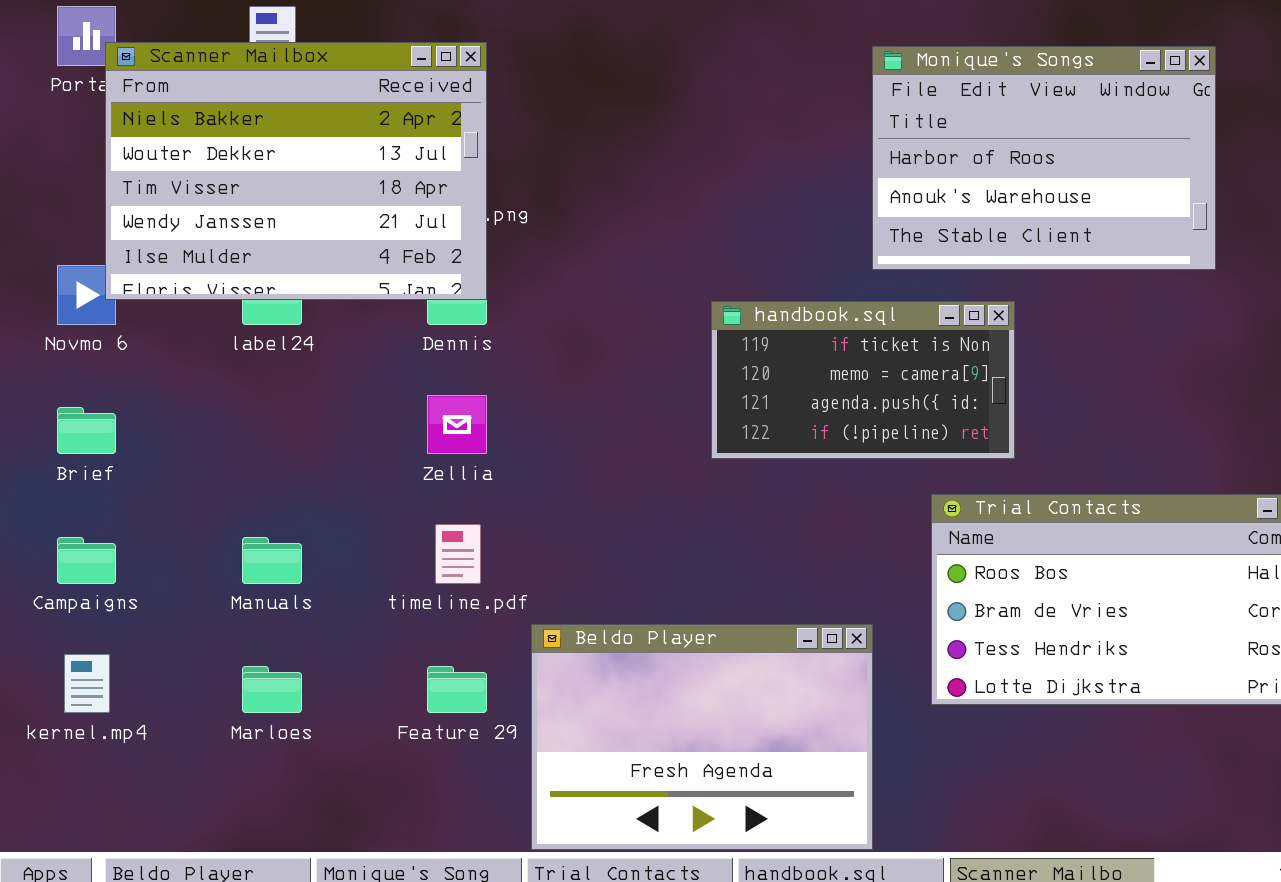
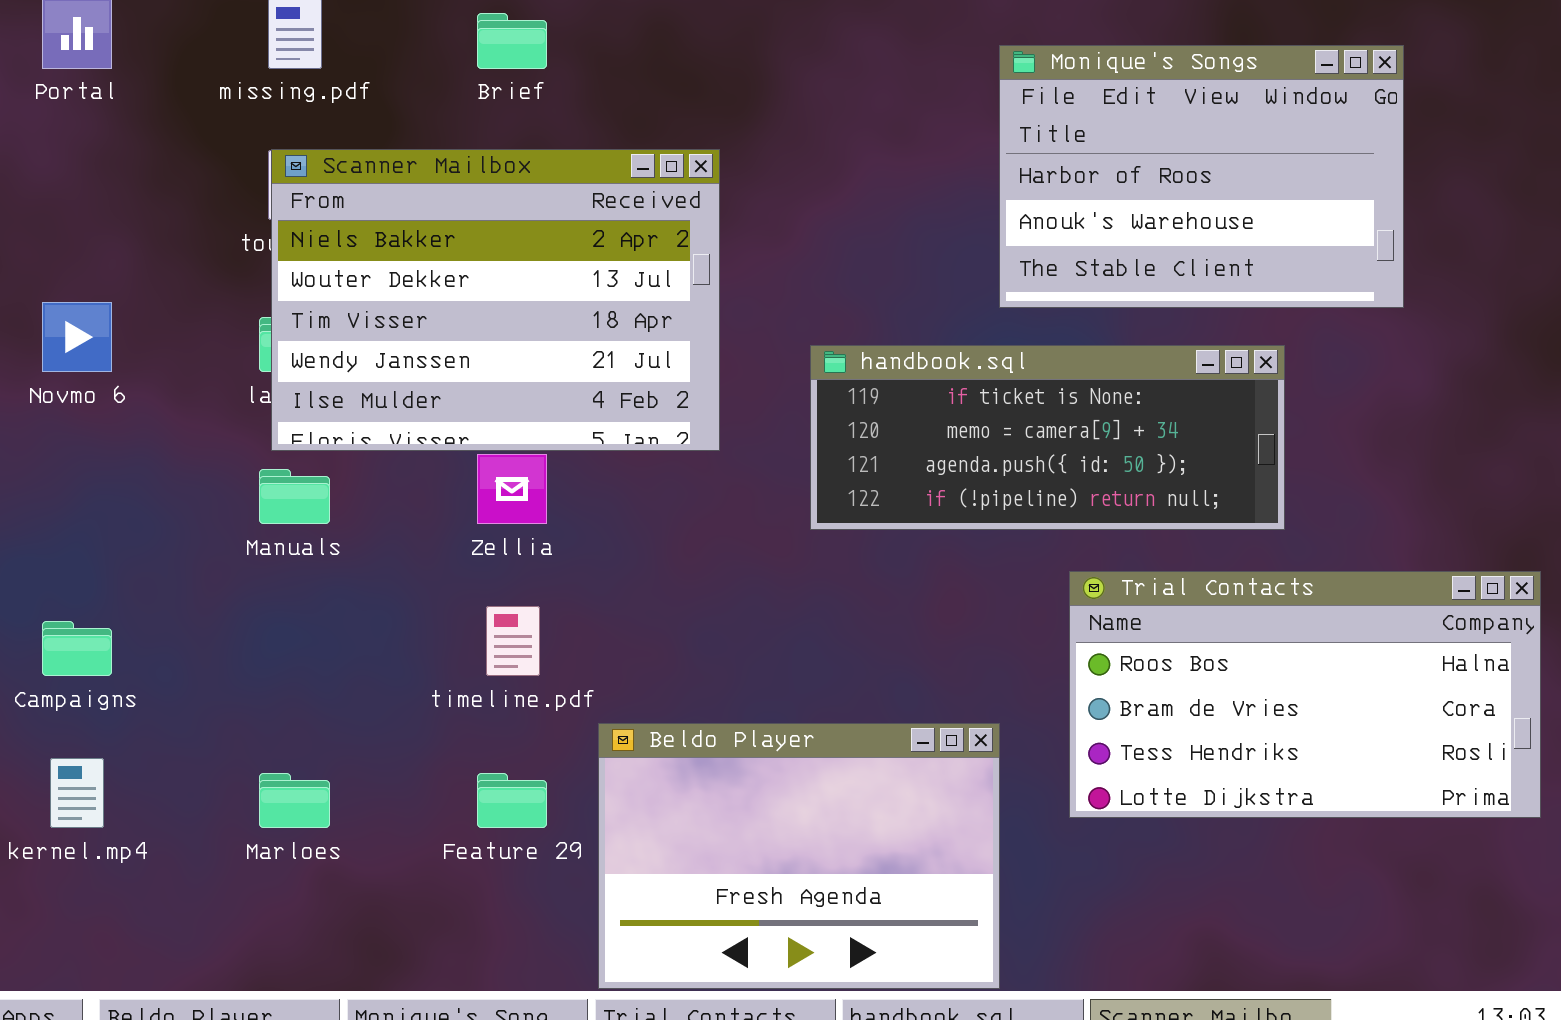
Scanner Mailbox: [105,42,487,300] -> [271,149,720,451], moved
handbook.sql: [711,301,1015,459] -> [810,345,1285,530], resized
Brief: [57,407,116,454] -> [477,13,547,69], moved
Manuals: [242,537,302,584] -> [259,469,330,524], moved

